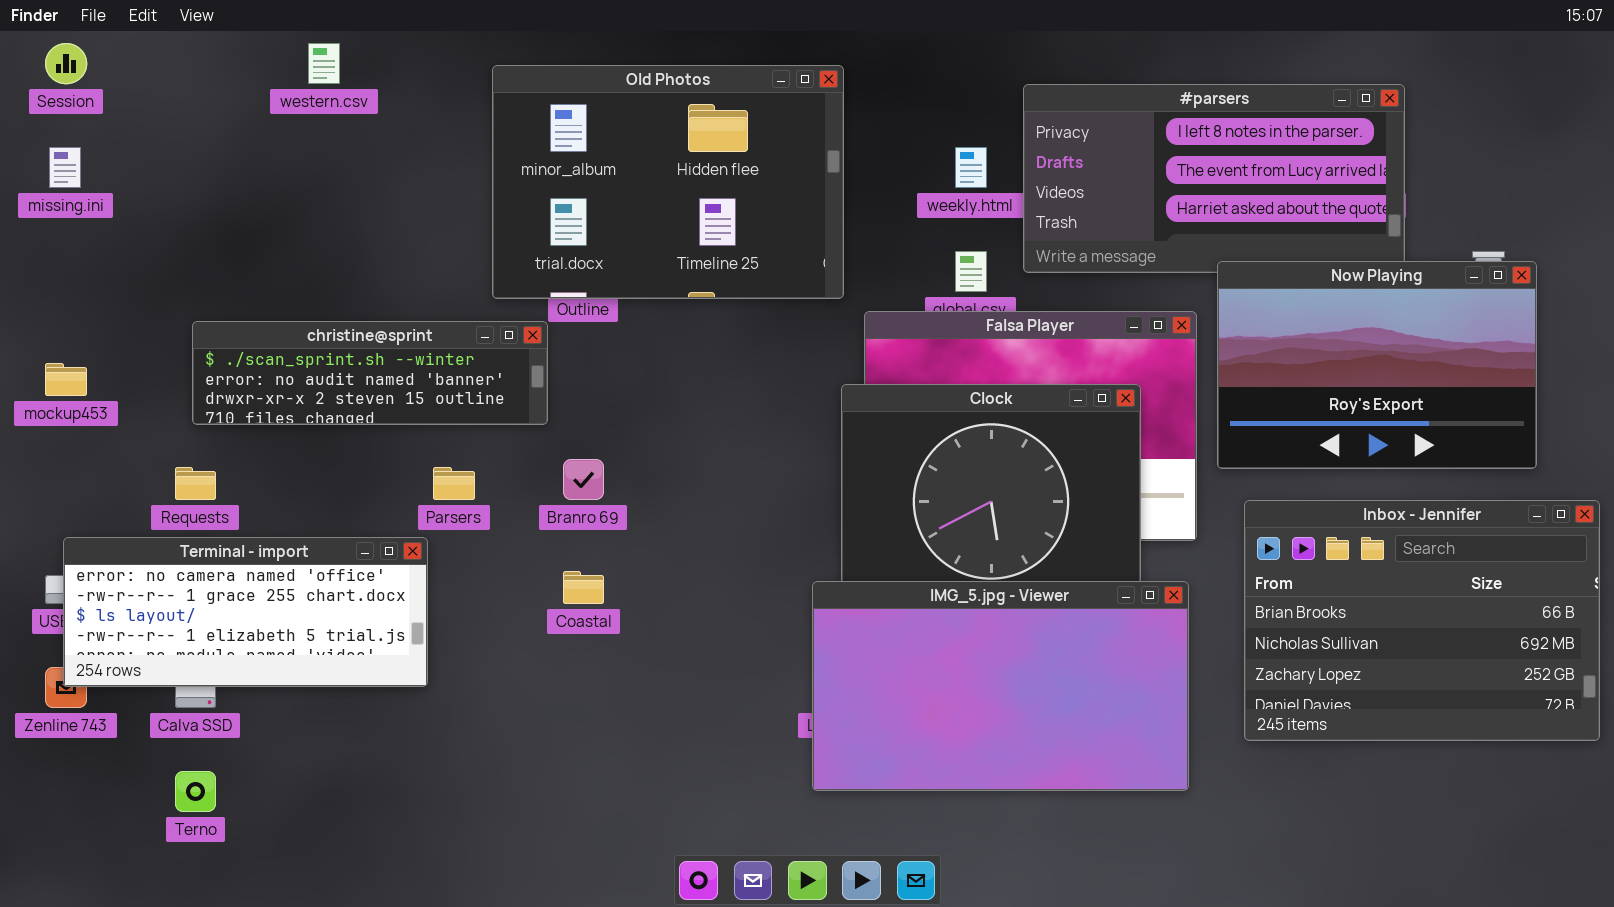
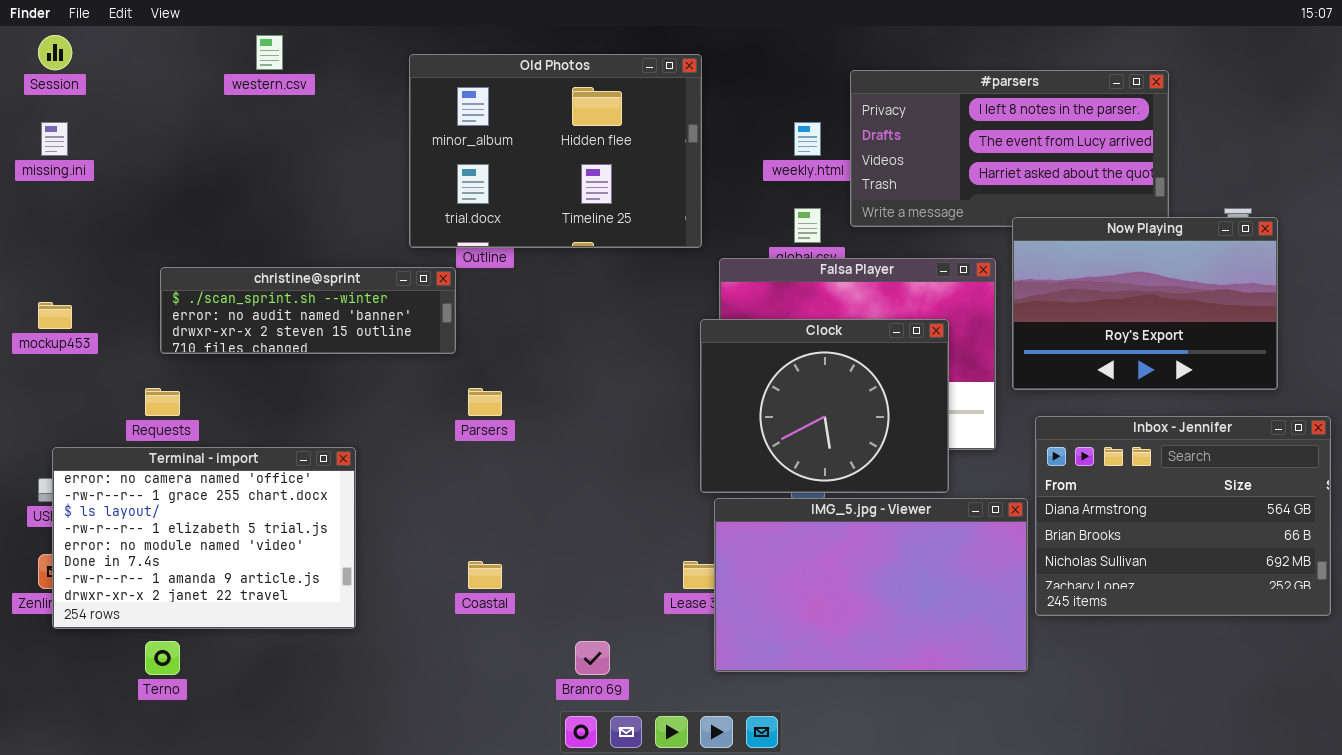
Branro 69: [563,459,604,500] -> [575,641,610,675], moved
Parsers: [433,467,475,500] -> [468,388,502,416], moved
Inbox - Jennifer: [1244,500,1600,741] -> [1035,416,1331,616], scrolled up 1 row
Terminal - import: [63,537,428,687] -> [52,447,356,629], resized
Coastal: [563,571,604,604] -> [468,561,502,589], moved
IMG_5.jpg - Viewer: [812,581,1189,791] -> [714,498,1028,672], moved

